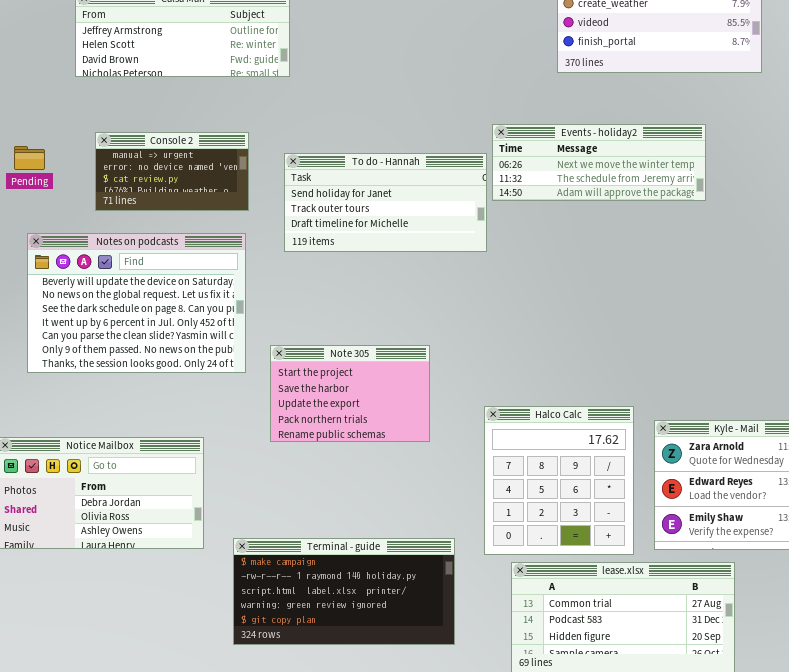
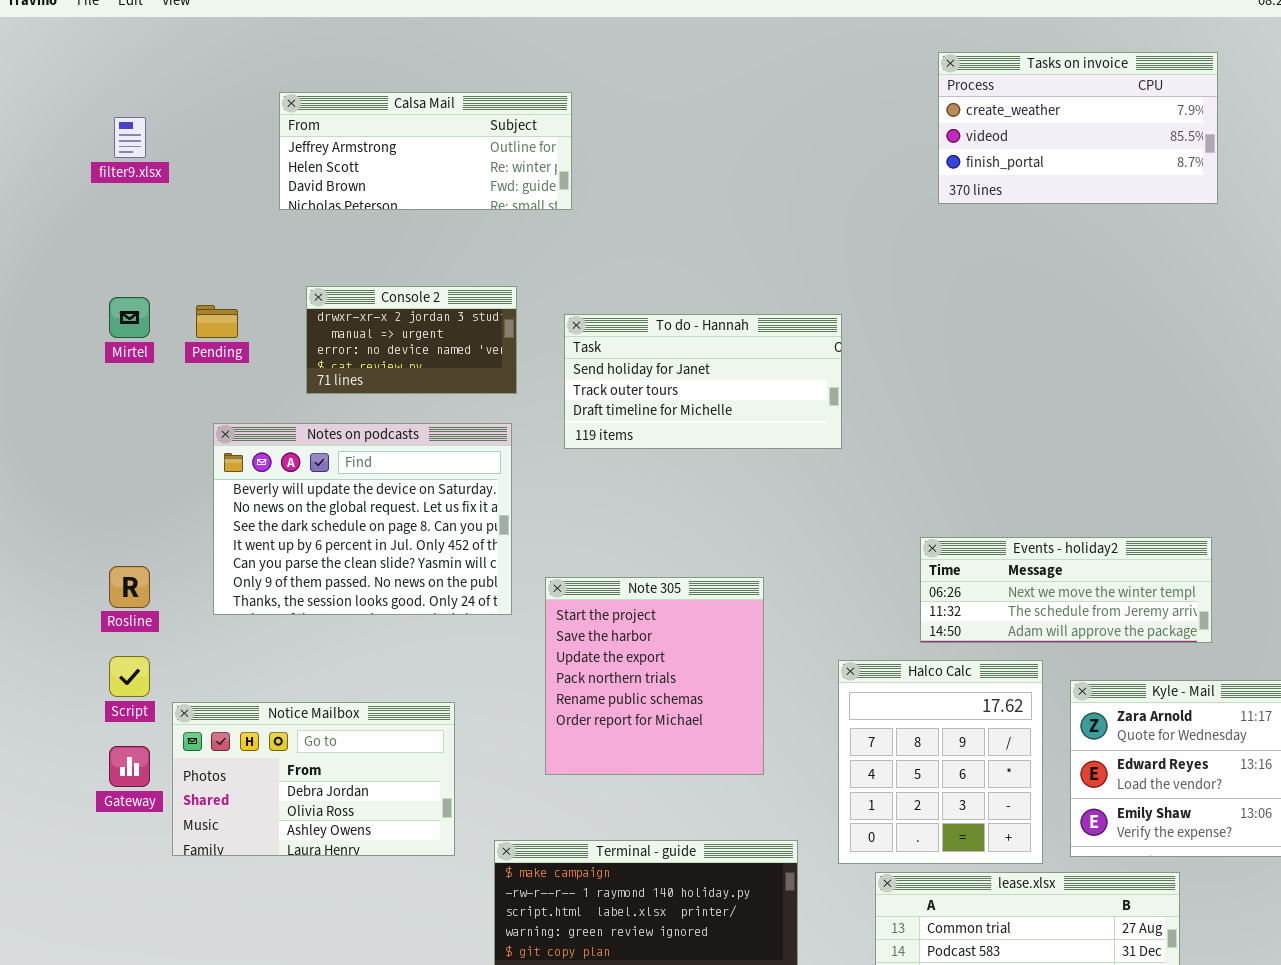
Events - holiday2: [492,124,706,201] -> [920,537,1212,643], moved
Console 2: [95,132,249,211] -> [306,286,517,394], scrolled up 1 row
Note 305: [270,345,430,442] -> [545,577,764,775], resized

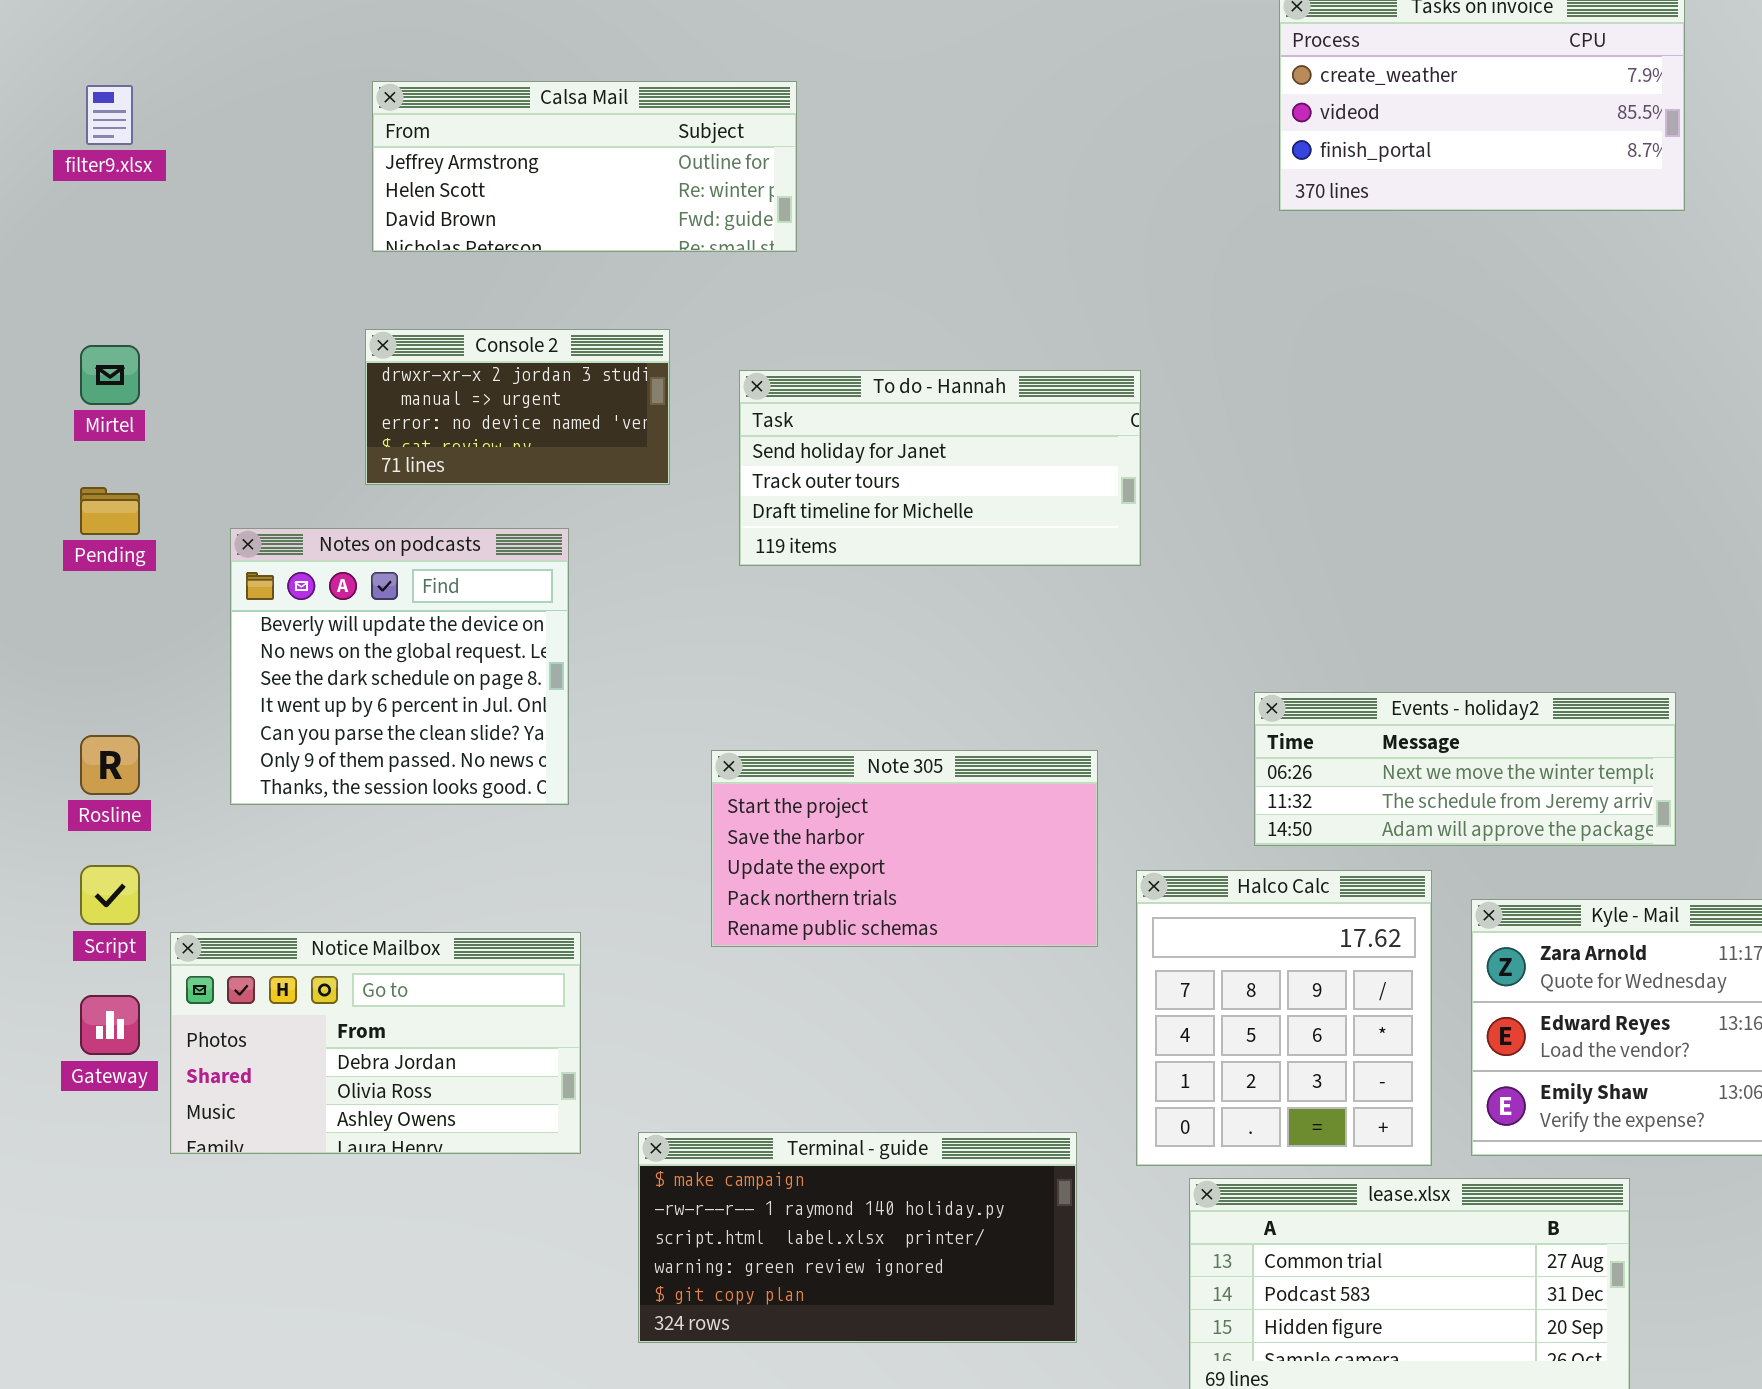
Calsa Mail: [279,92,572,210] -> [372,81,797,252], moved
Pending: [196,305,238,338] -> [80,487,140,535], moved
Notes on podcasts: [213,423,512,615] -> [230,528,569,805], resized
Note 305: [545,577,764,775] -> [711,750,1098,947], resized

